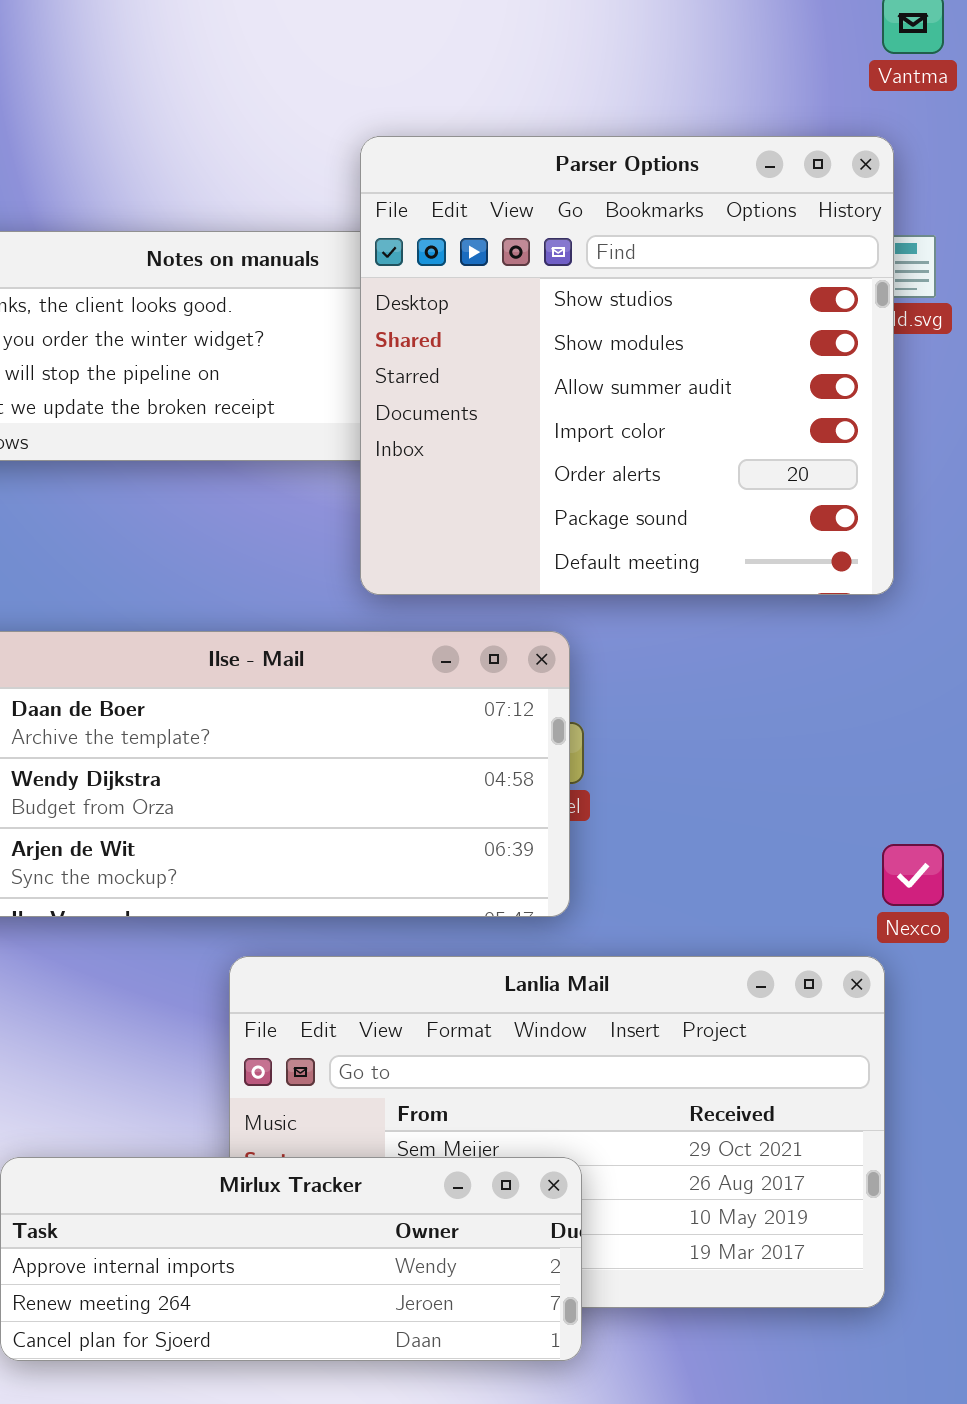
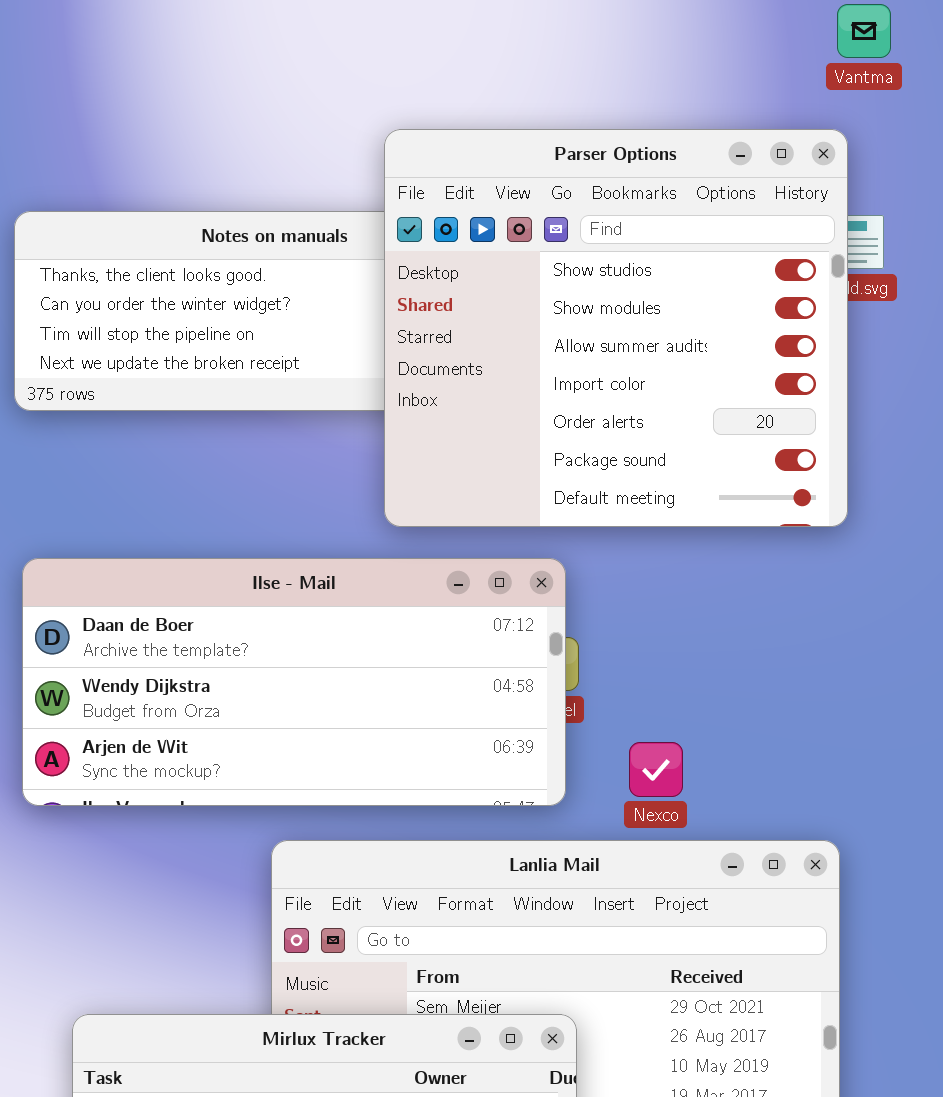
Nexco: [882,844,944,906] -> [629,742,683,797], moved

